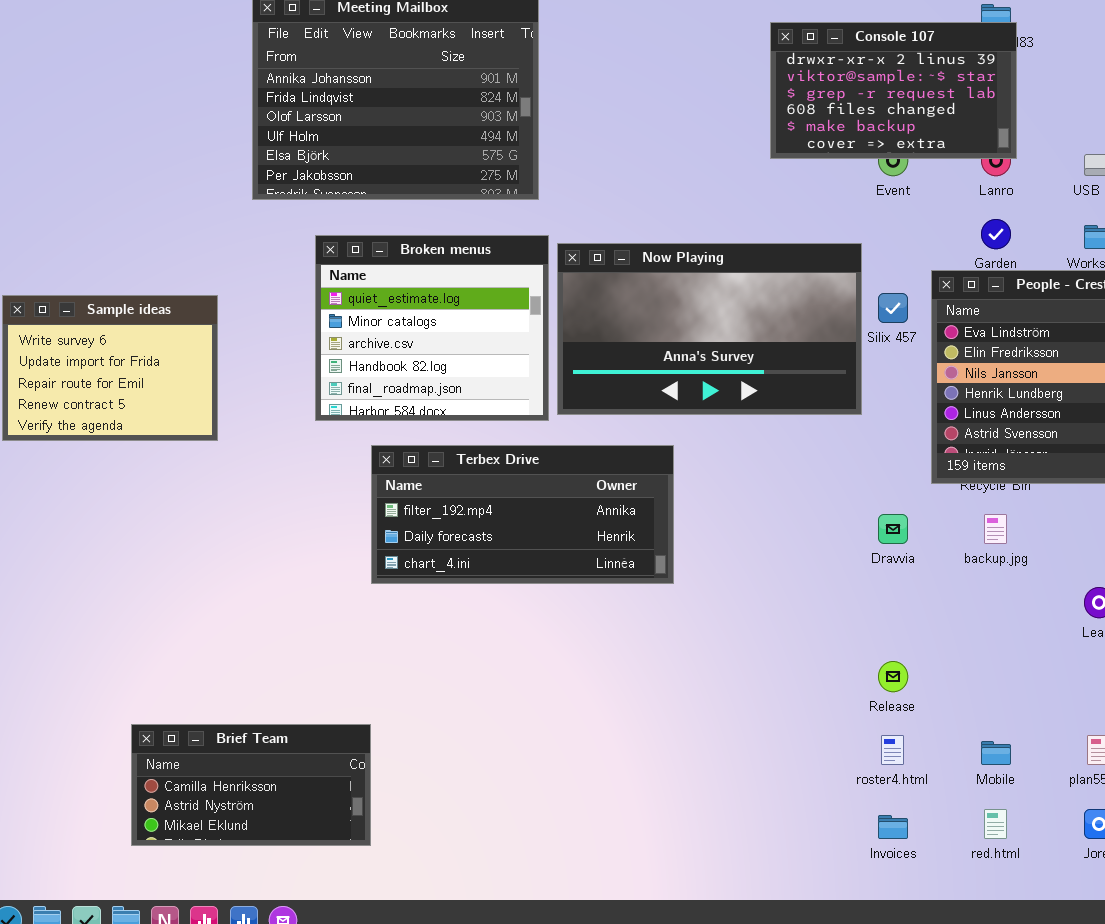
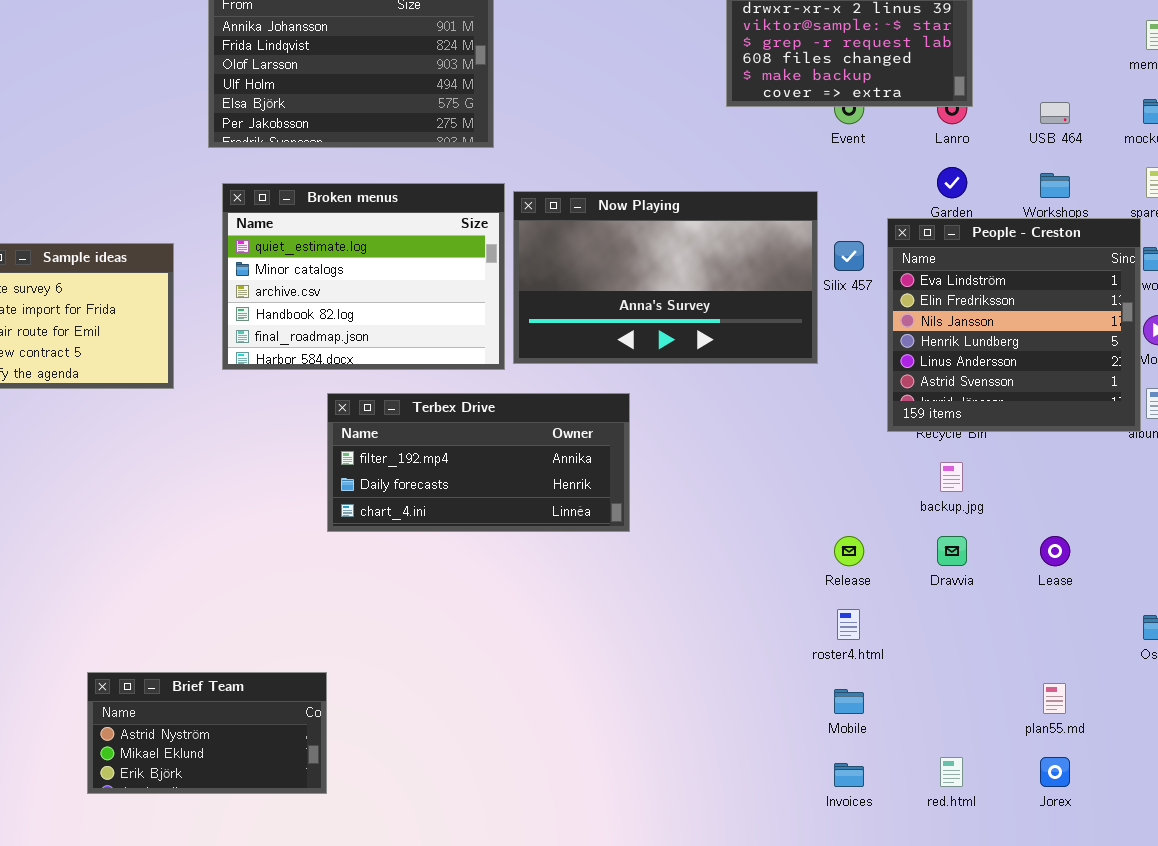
Broken menus: [315,235,549,421] -> [222,183,505,370], resized
Dravvia: [878,514,908,544] -> [937,536,967,566], moved
Release: [878,661,908,692] -> [834,536,864,566], moved
Brief Team: [131,724,371,846] -> [87,672,327,794], scrolled down 1 row
roster4.html: [881,735,904,765] -> [837,609,860,640], moved
Mobile: [981,741,1011,765] -> [834,689,864,714], moved

